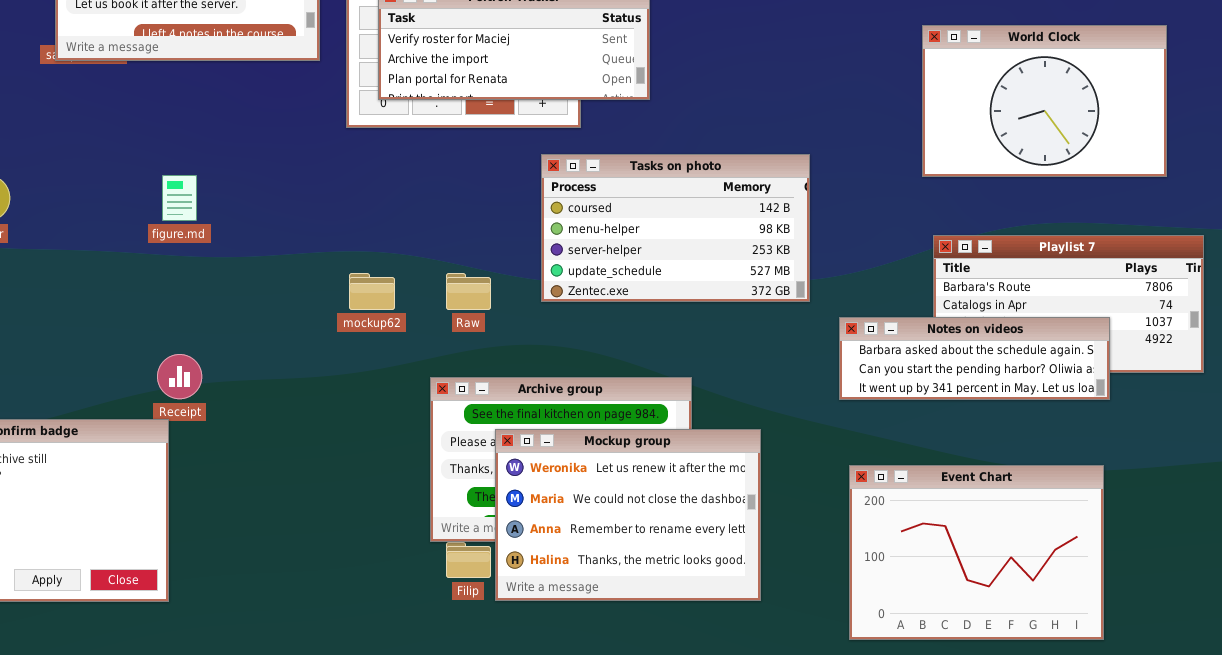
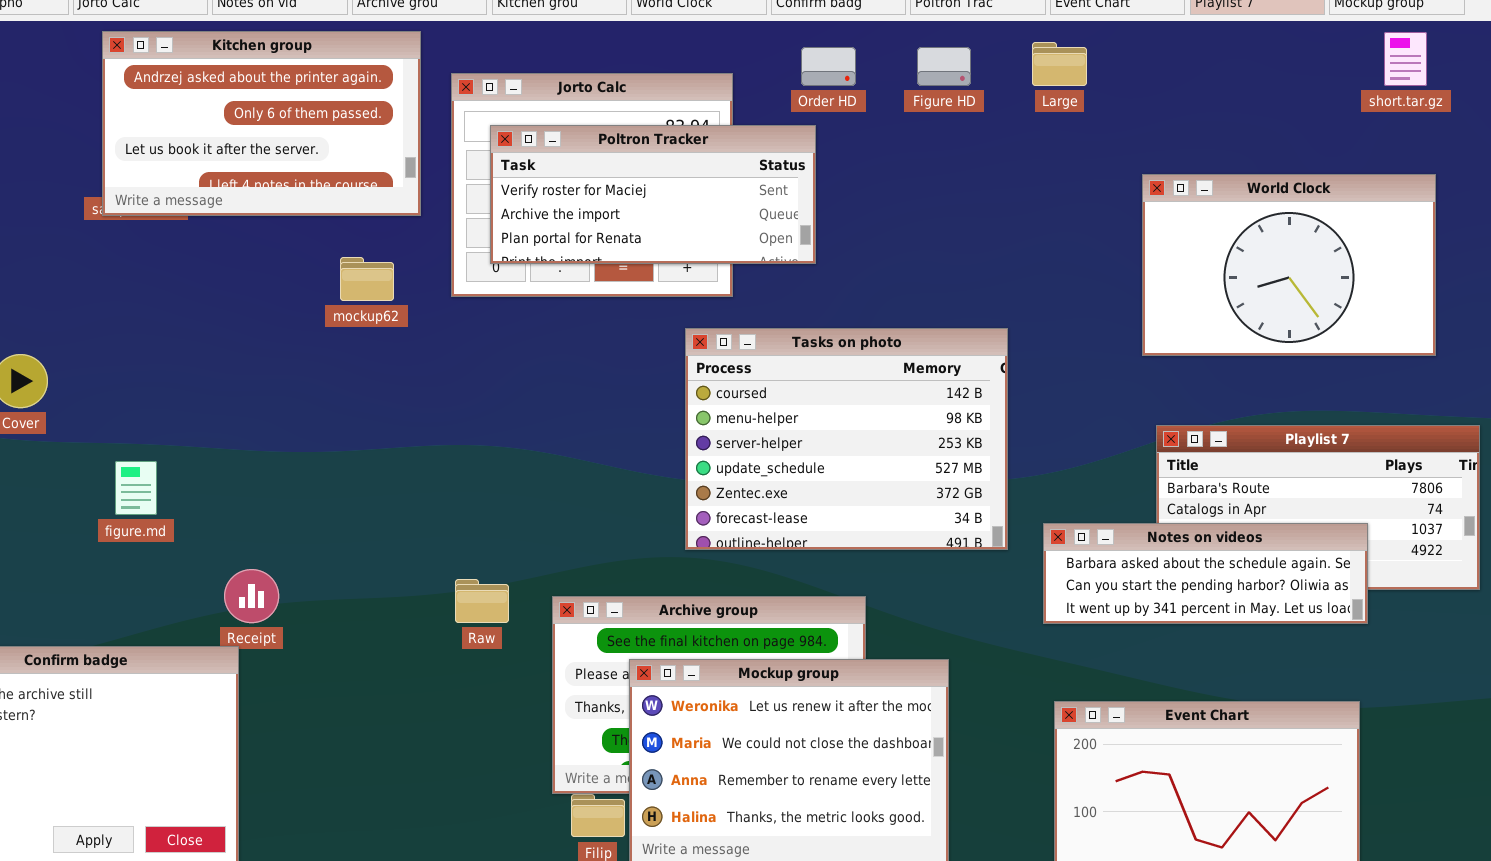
Tasks on photo: [541,154,810,302] -> [685,328,1008,550], resized
figure.md: [162,175,197,221] -> [115,461,157,515], moved
mockup62: [349,273,395,310] -> [340,257,394,301], moved
Raw: [446,273,491,310] -> [455,579,509,623], moved

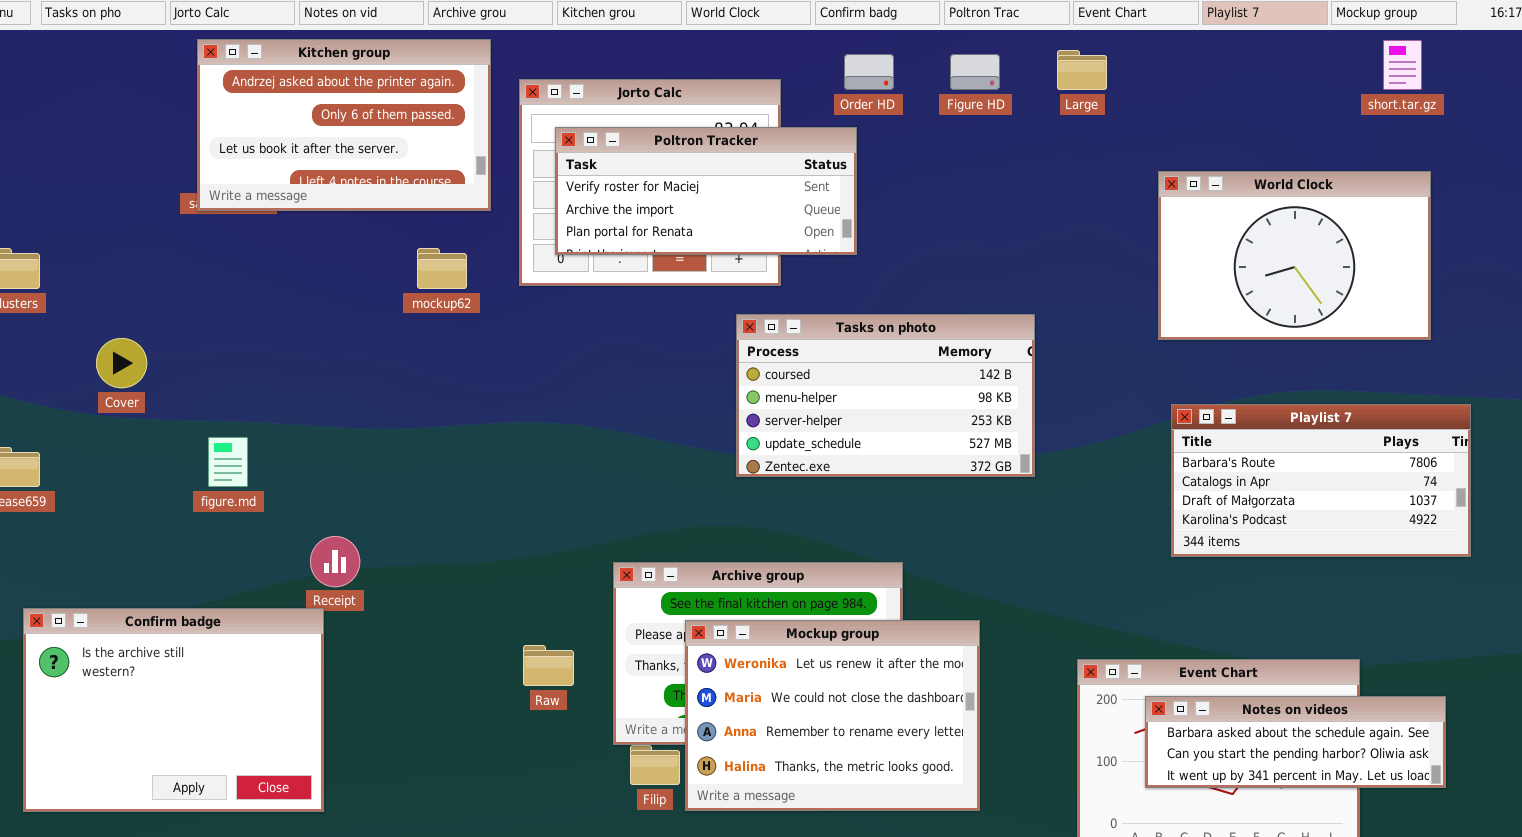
Tasks on photo: [685,328,1008,550] -> [736,314,1035,477], resized
Notes on videos: [1043,523,1368,624] -> [1145,696,1446,788], moved
Raw: [455,579,509,623] -> [523,645,574,686], moved

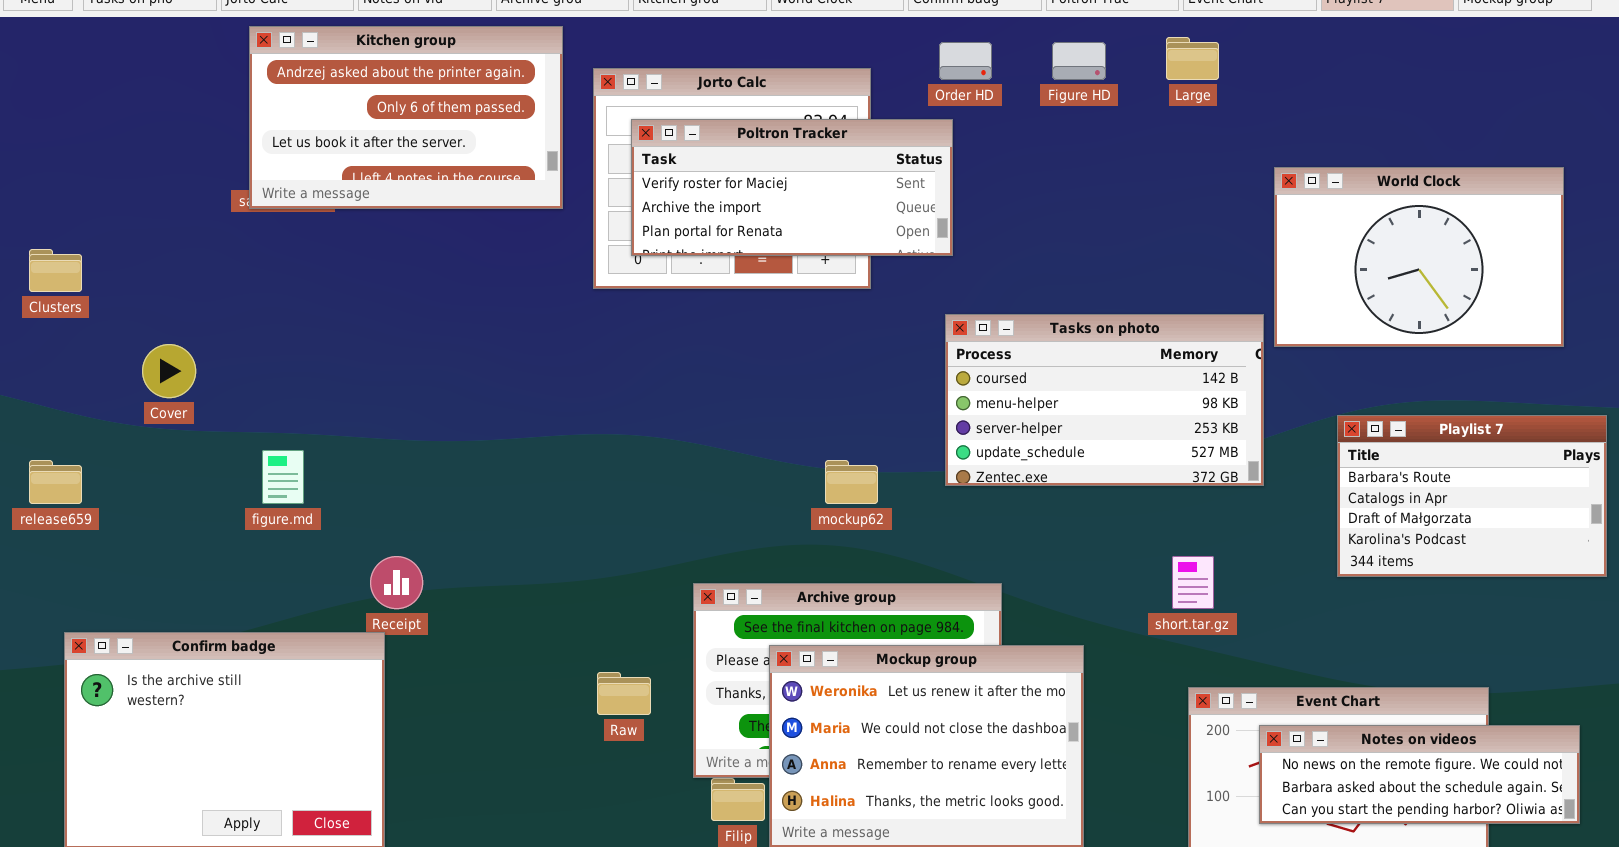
short.tar.gz: [1383,40,1422,90] -> [1172,556,1214,609], moved
mockup62: [417,248,467,289] -> [825,460,878,504], moved
Tasks on photo: [736,314,1035,477] -> [945,314,1264,486], moved
Playlist 7: [1171,404,1471,557] -> [1337,415,1607,577], resized
Notes on videos: [1145,696,1446,788] -> [1259,725,1580,824], scrolled up 1 row

